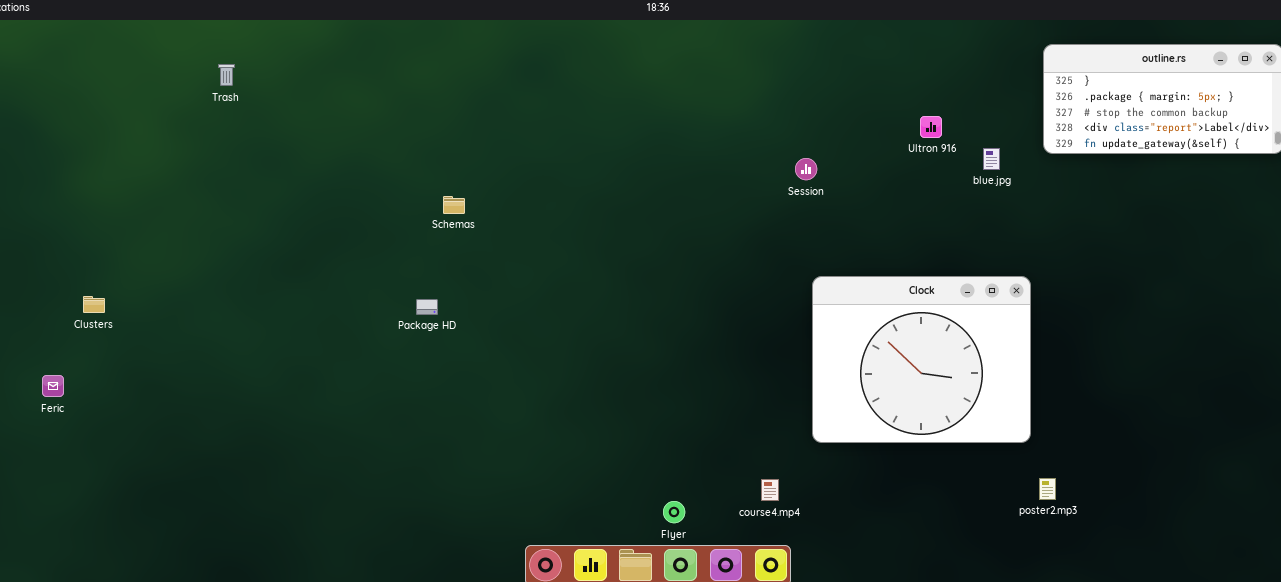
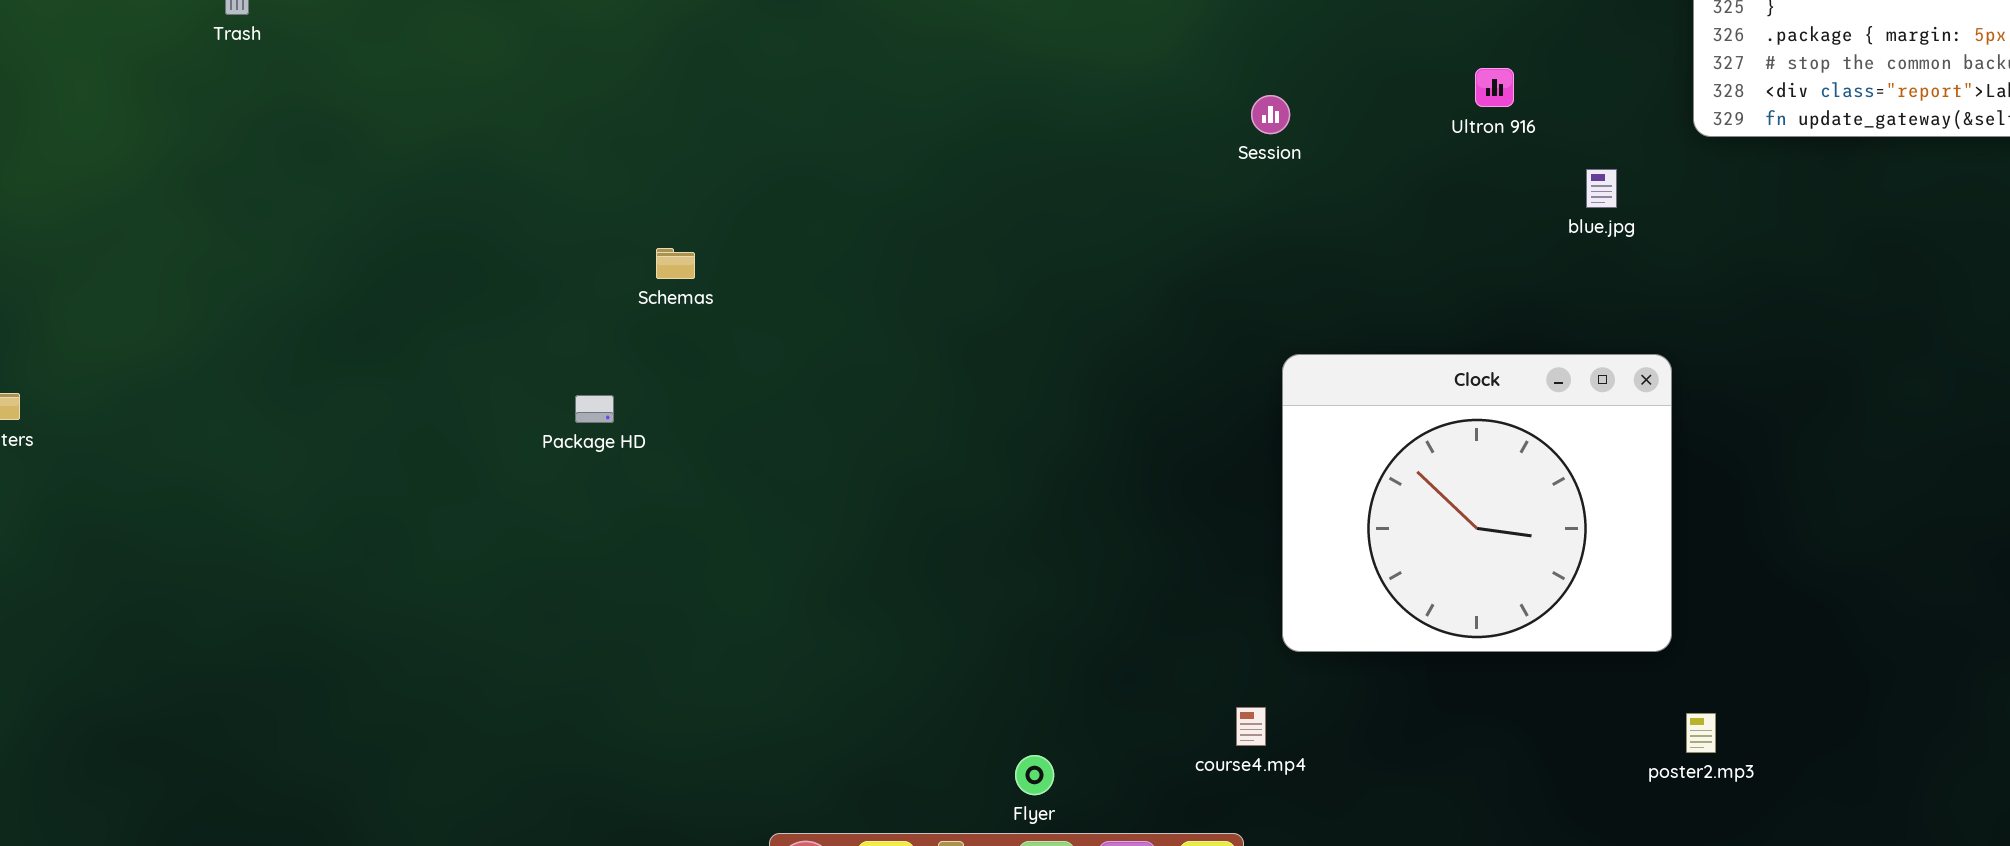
blue.jpg: [983,148,1000,170] -> [1586,169,1617,208], moved
Session: [795,158,817,180] -> [1251,95,1290,134], moved
Schemas: [443,196,465,214] -> [656,248,695,279], moved
course4.mp4: [761,479,779,501] -> [1236,707,1266,746], moved

